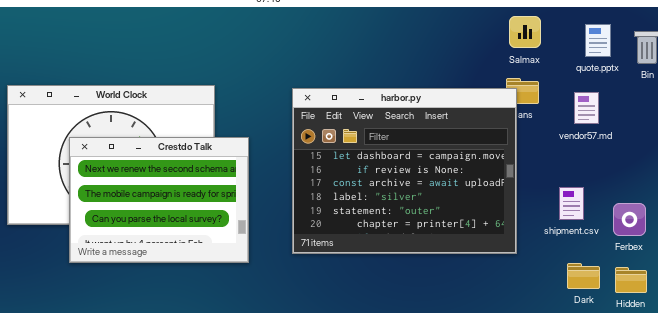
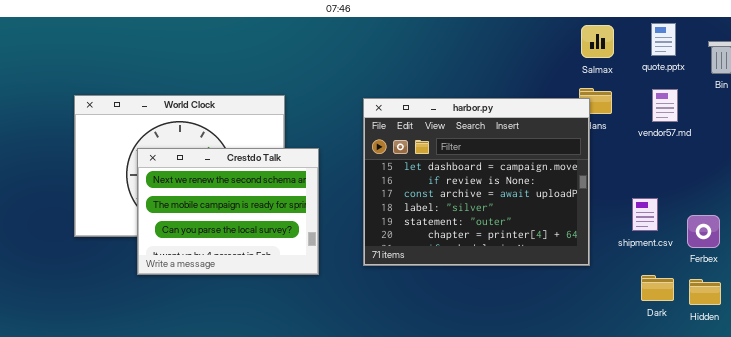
quote.pptx: [585,24,611,57] -> [651,23,676,56], moved
vendor57.md: [574,92,599,124] -> [652,89,678,122], moved

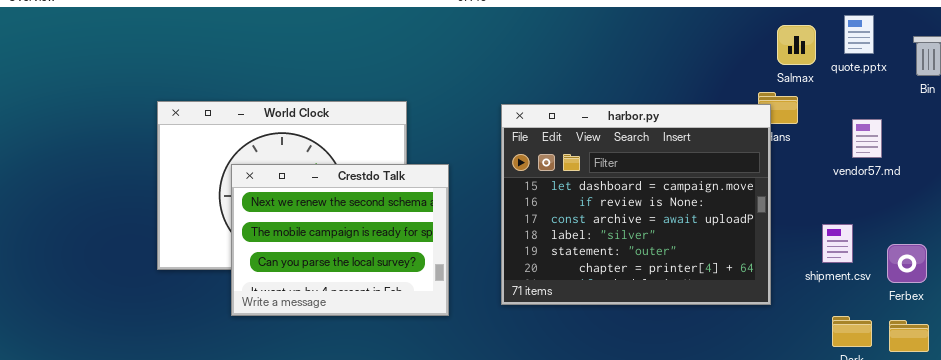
Salmax: [581,25,614,58] -> [777,25,816,65], moved
vendor57.md: [652,89,678,122] -> [852,119,882,158], moved

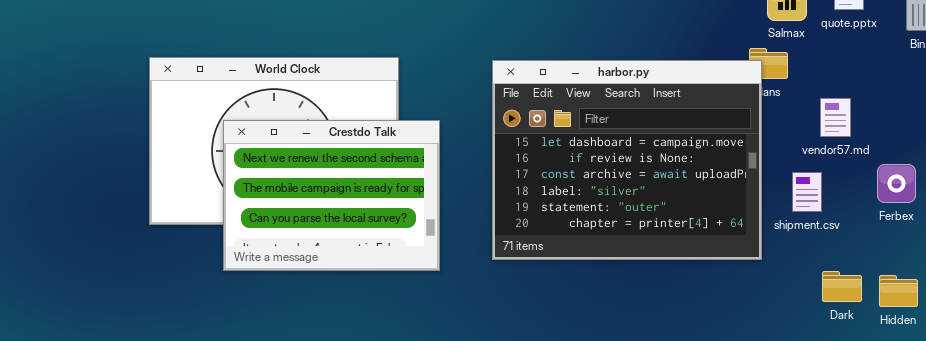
vendor57.md: [852,119,882,158] -> [820,98,851,137], moved
shipment.csv: [822,224,853,263] -> [792,172,822,212], moved
Ferbex: [887,244,927,283] -> [877,164,916,203], moved

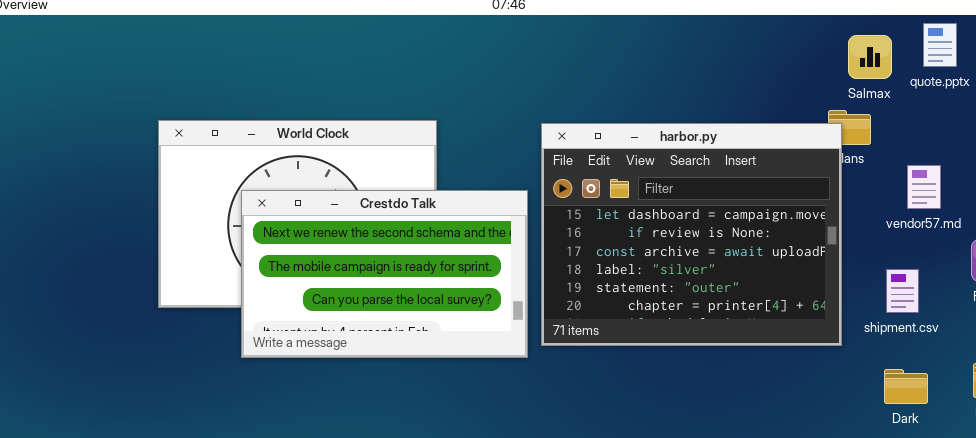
Crestdo Talk: [223,120,440,271] -> [241,190,528,358], resized
shipment.csv: [792,172,822,212] -> [886,269,919,313], moved
Dark: [822,271,862,302] -> [884,369,928,404], moved

